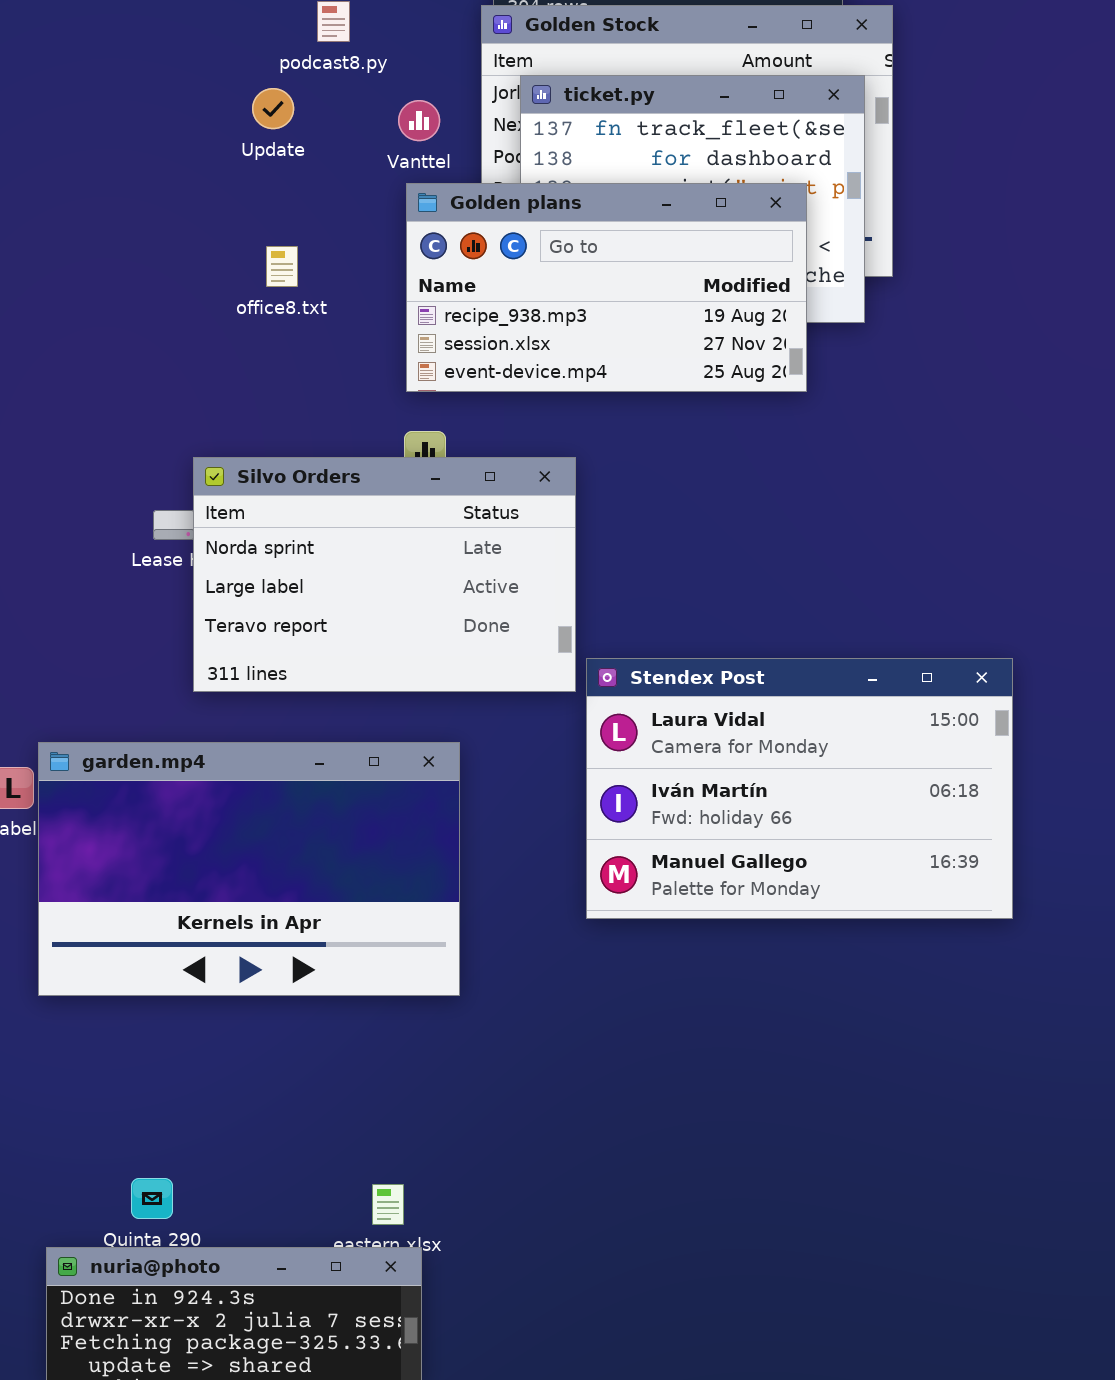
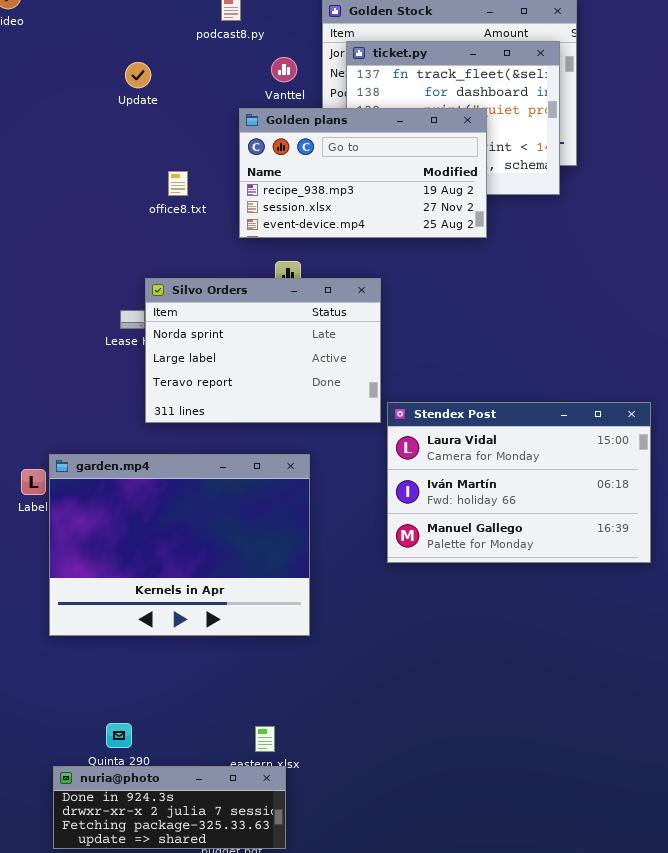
Update: [252,88,294,129] -> [125,62,151,88], moved
Golden plans: [406,183,807,392] -> [239,108,487,238], moved
office8.txt: [266,246,298,287] -> [168,171,188,196], moved
garden.mp4: [38,742,460,996] -> [49,454,310,636], resized

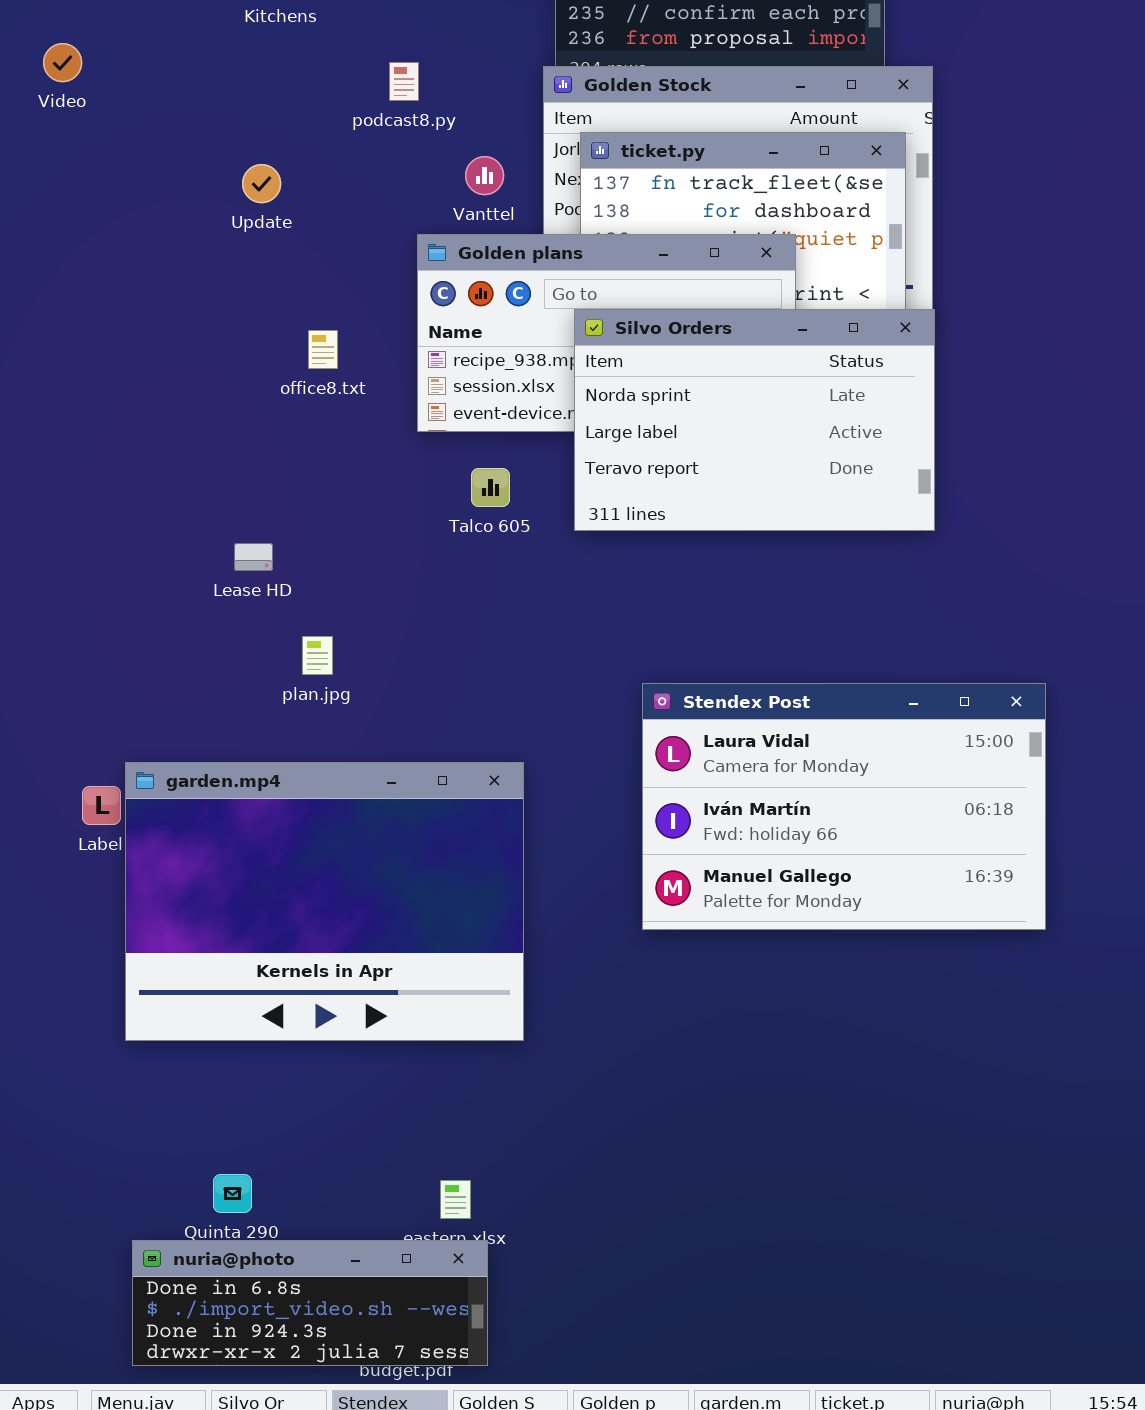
Silvo Orders: [145,278,381,423] -> [574,309,935,531], moved
nuria@photo: [53,766,286,849] -> [132,1240,488,1366], scrolled up 2 rows

